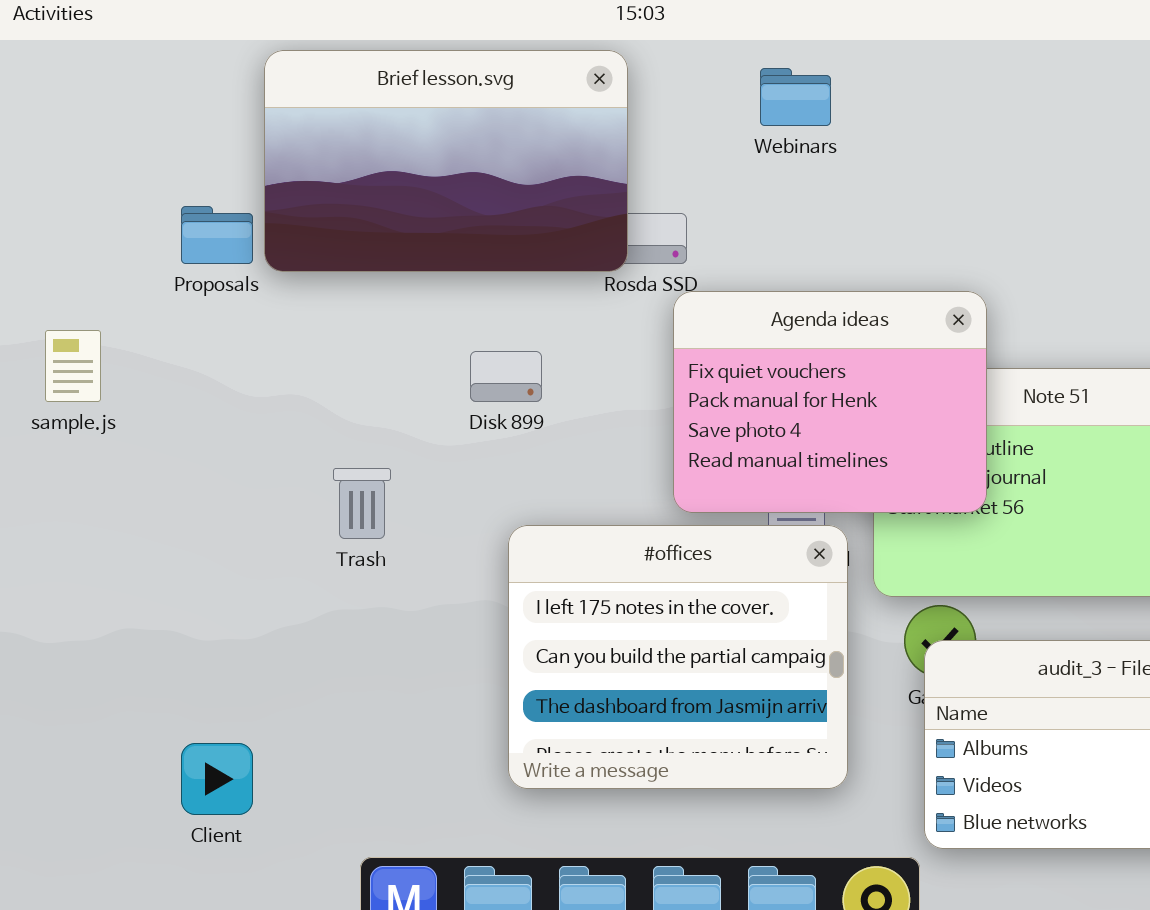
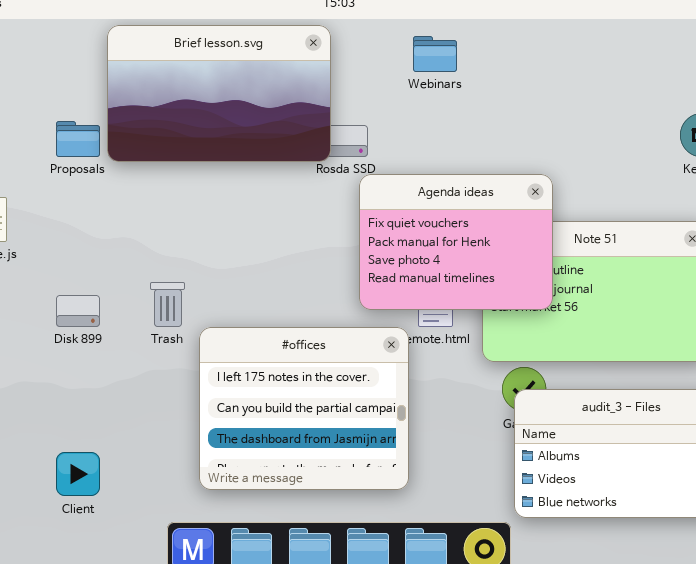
Disk 899: [470,351,542,402] -> [56,295,100,327], moved
#offices: [508,525,848,789] -> [199,327,409,490], moved

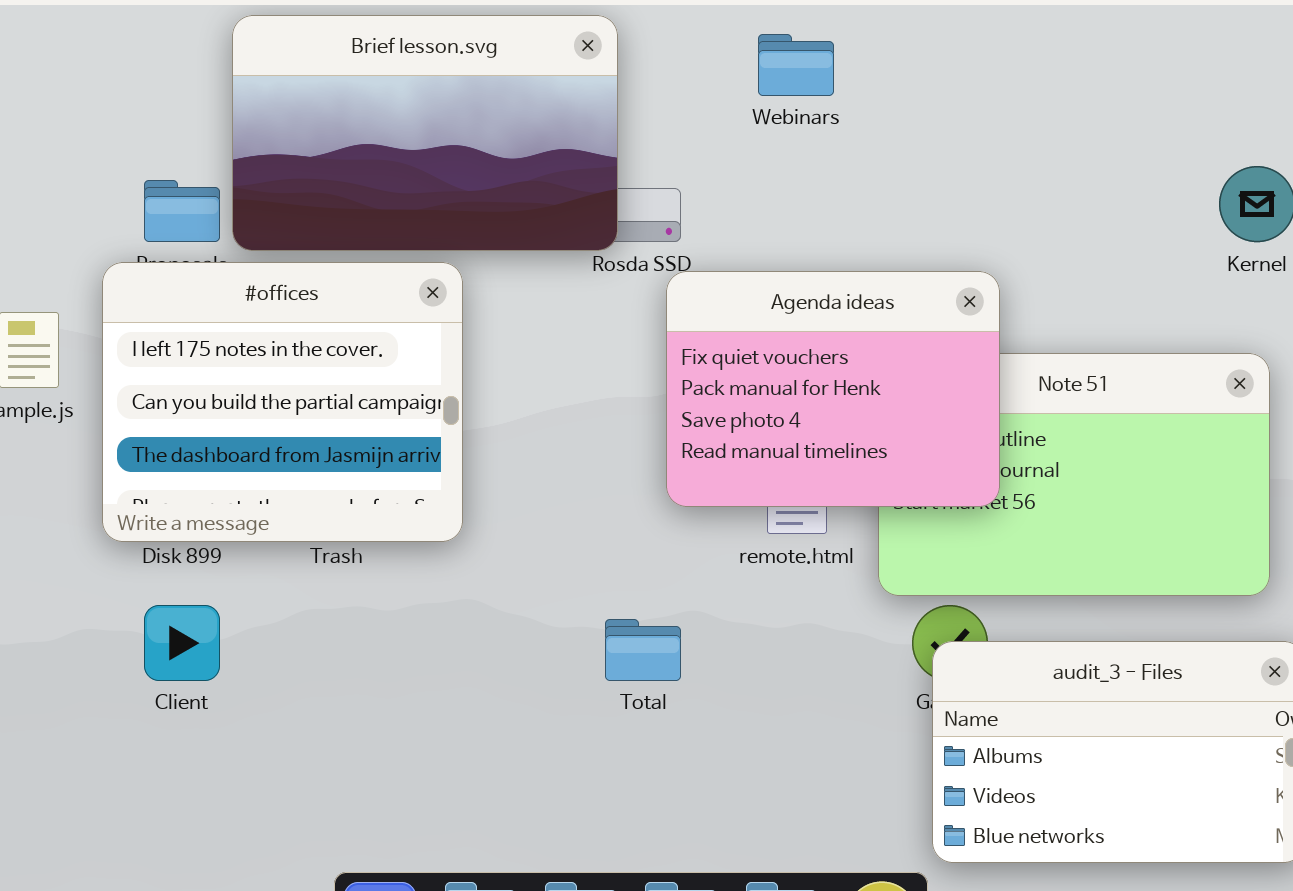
#offices: [199,327,409,490] -> [102,262,463,542], moved
Client: [56,452,100,496] -> [144,605,220,681], moved

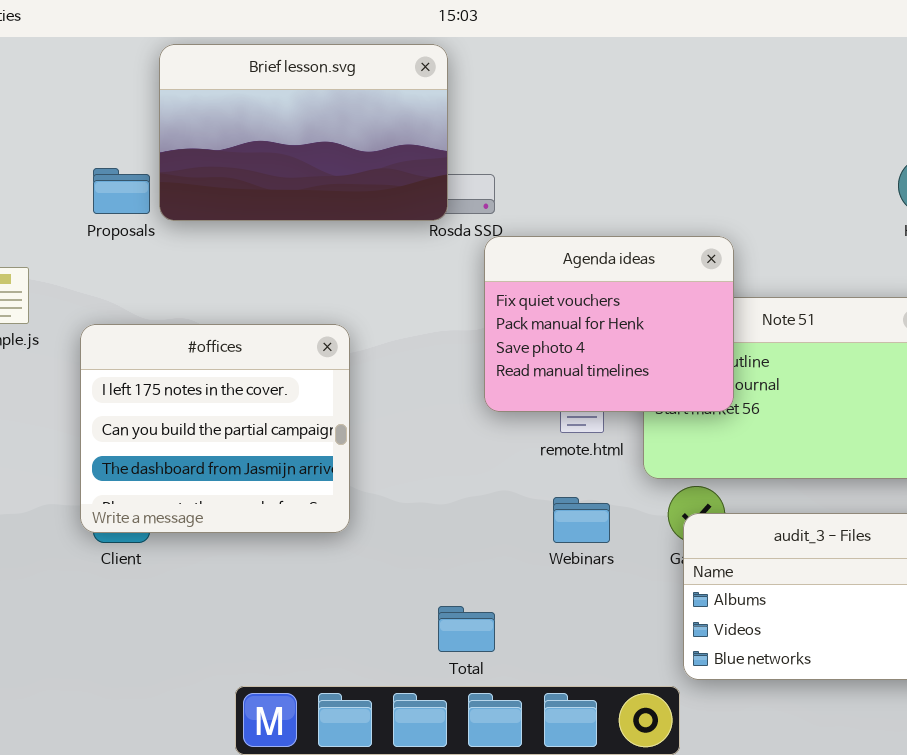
Webinars: [758,34,834,96] -> [553,497,610,543], moved
#offices: [102,262,463,542] -> [80,324,350,533], moved
Total: [605,619,681,681] -> [438,606,495,652], moved

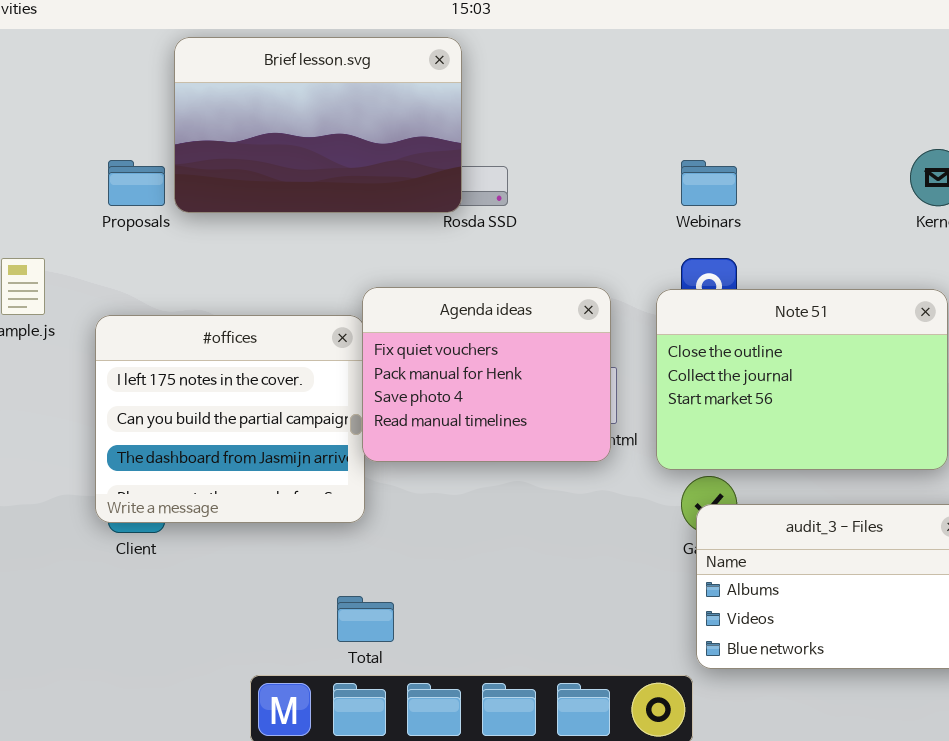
Agenda ideas: [484,236,734,412] -> [362,287,611,462], moved
Webinars: [553,497,610,543] -> [681,160,737,206], moved
Total: [438,606,495,652] -> [337,596,394,642], moved

